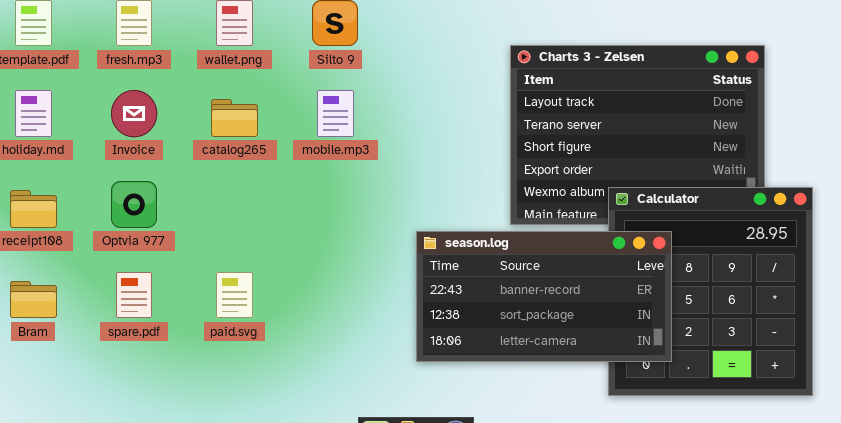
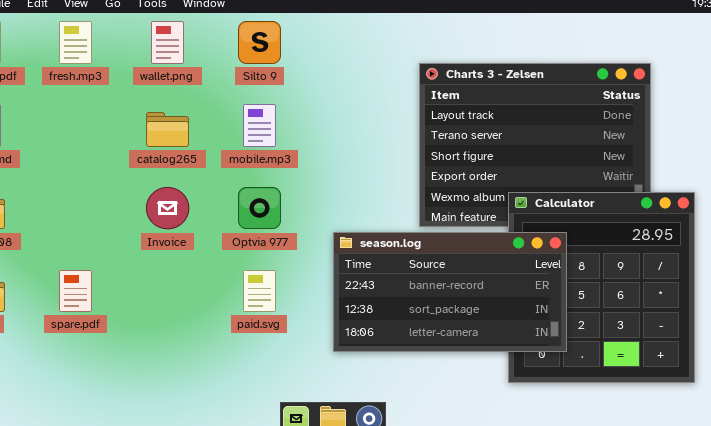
Invoice: [111,90,157,137] -> [146,187,189,229], moved
Optvia 977: [111,181,157,228] -> [238,187,281,229], moved
paid.svg: [216,272,253,318] -> [243,270,276,312], moved

